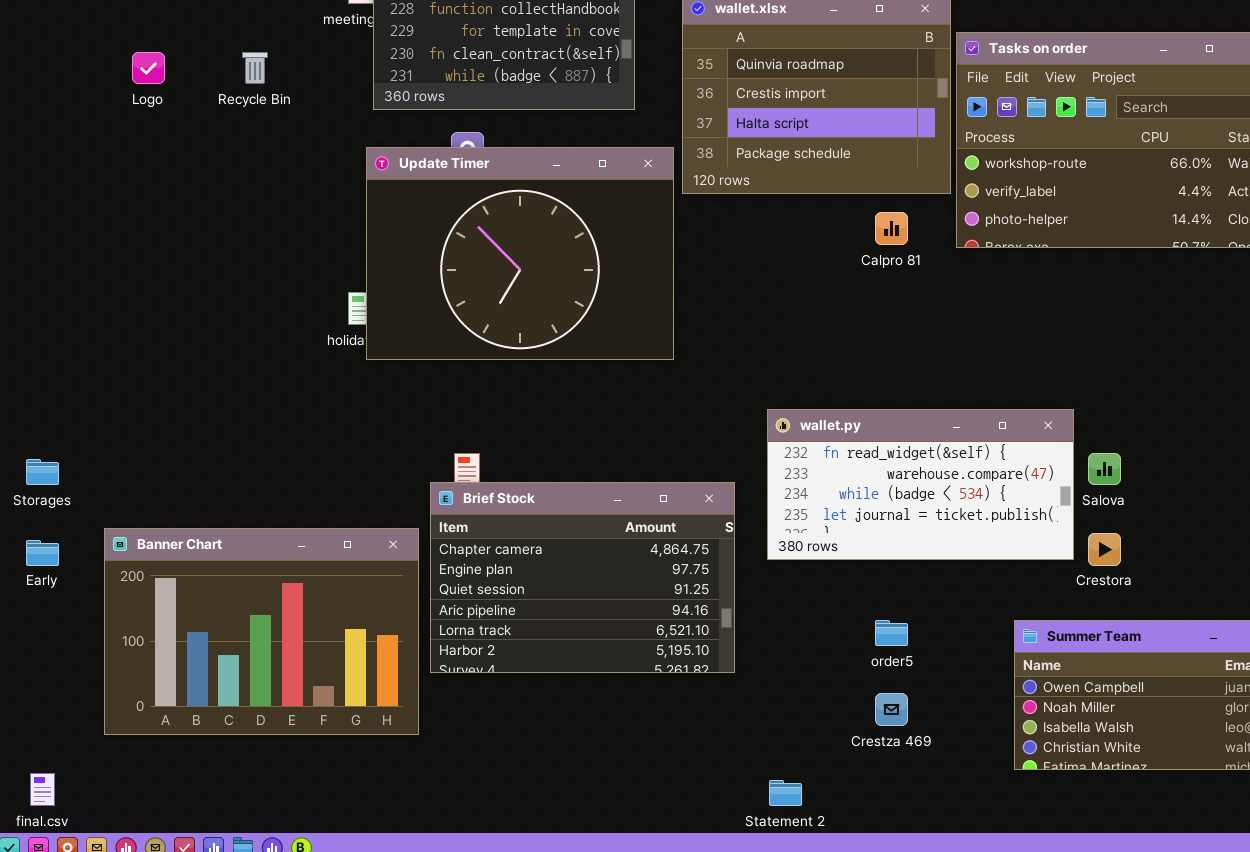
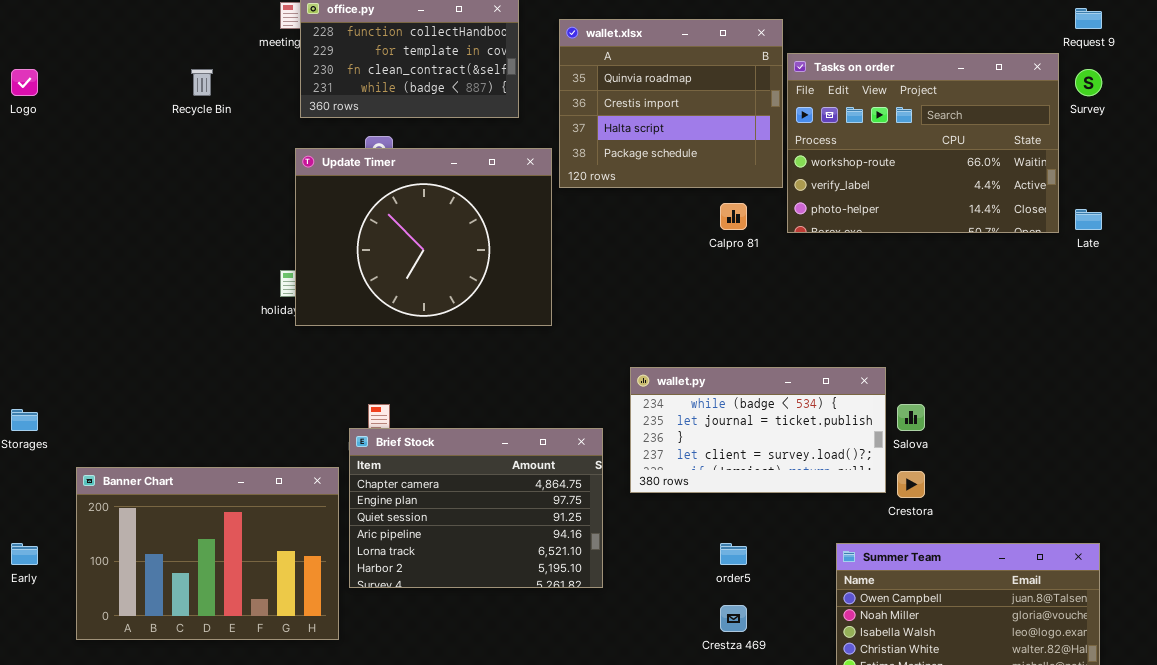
Logo: [132,52,165,84] -> [11,69,38,96], moved
wallet.py: [767,409,1074,560] -> [630,367,886,493], scrolled down 2 rows
Early: [26,540,59,566] -> [11,543,38,565], moved

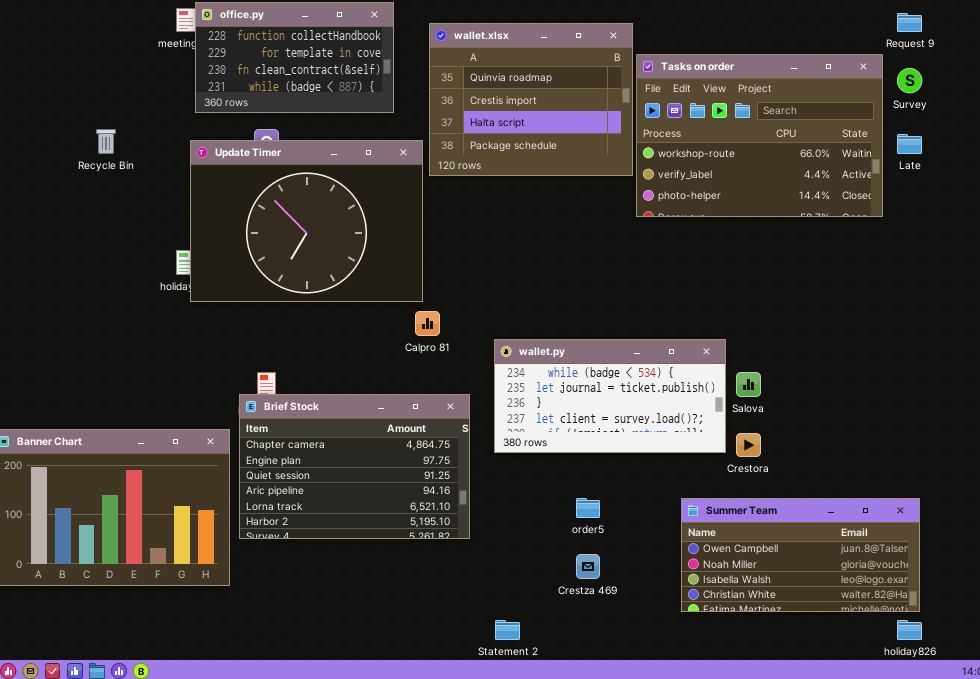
Recycle Bin: [191,69,213,96] -> [96,129,116,154], moved
Calpro 81: [720,203,747,230] -> [415,311,440,336], moved
Late: [1075,209,1102,230] -> [897,134,922,154], moved

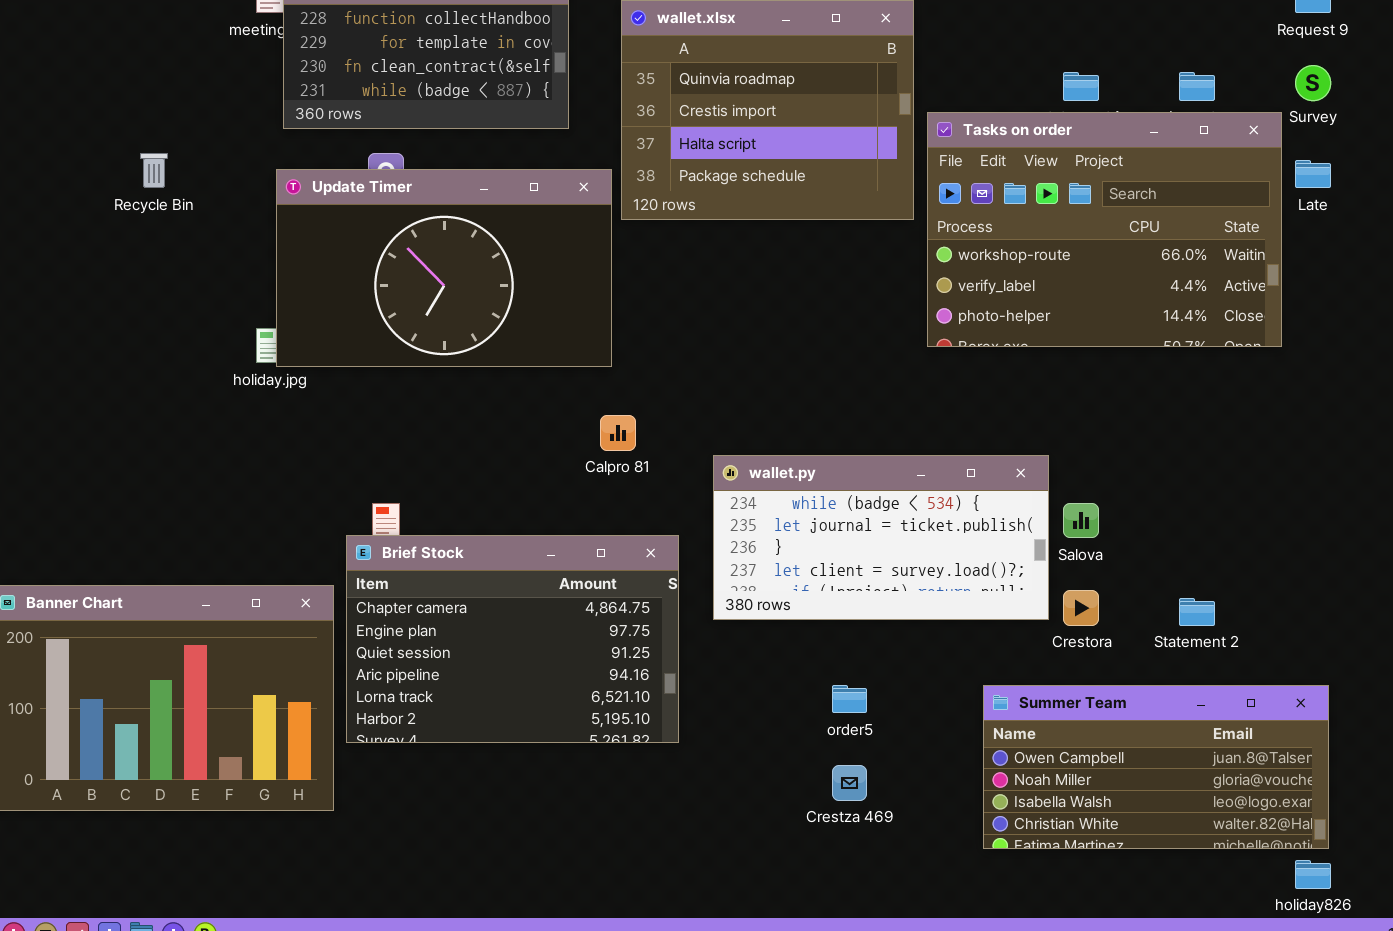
Tasks on order: [636,54,883,217] -> [927,112,1282,347], moved
Update Timer: [190,140,423,302] -> [276,169,612,367], resized
Statement 2: [495,620,520,640] -> [1179,598,1215,626], moved

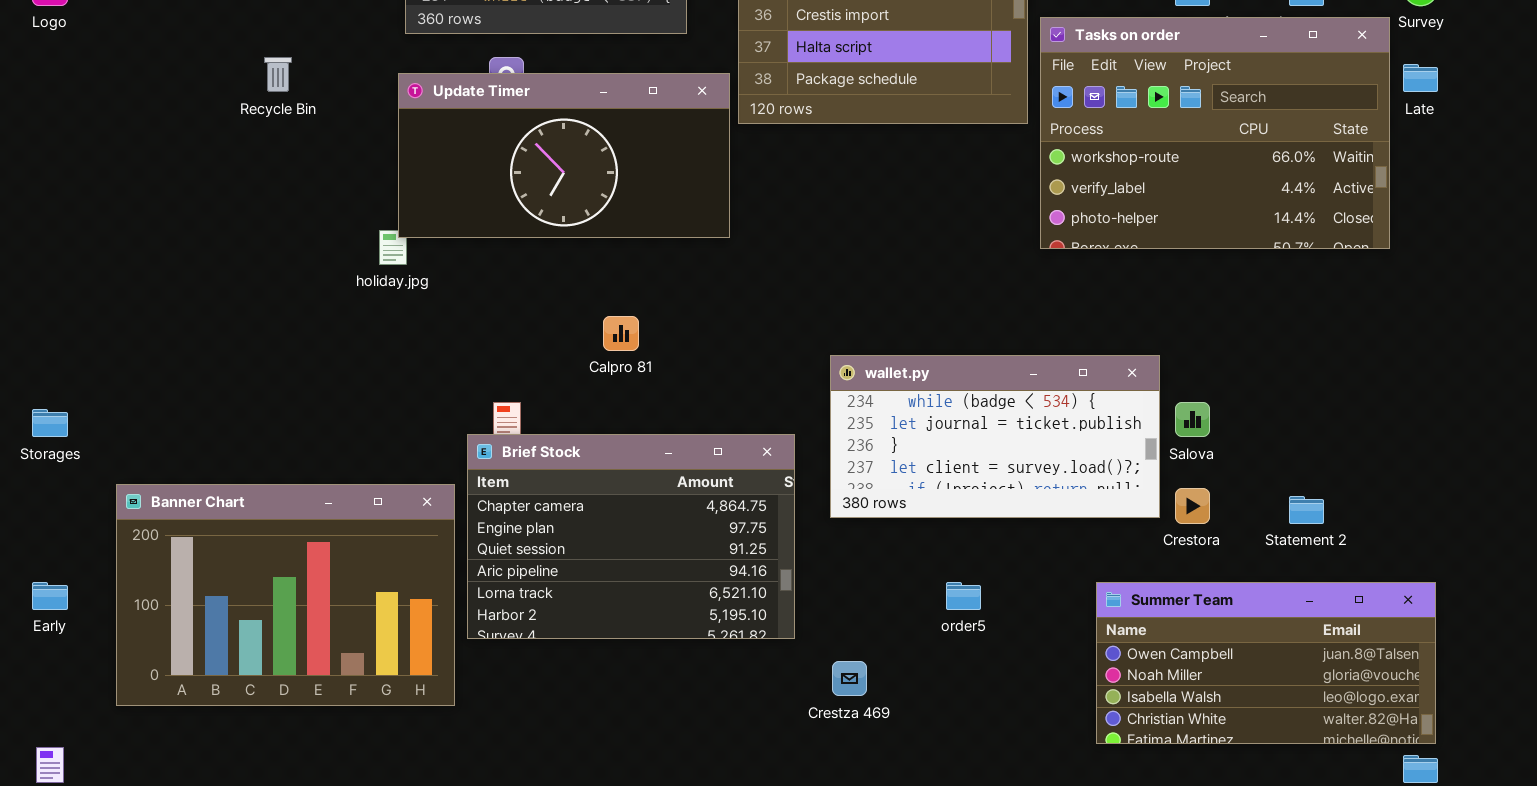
Update Timer: [276,169,612,367] -> [398,73,730,238], resized
Calpro 81: [600,415,636,451] -> [603,316,639,351], moved
Crestza 469: [832,765,867,801] -> [832,661,867,696], moved

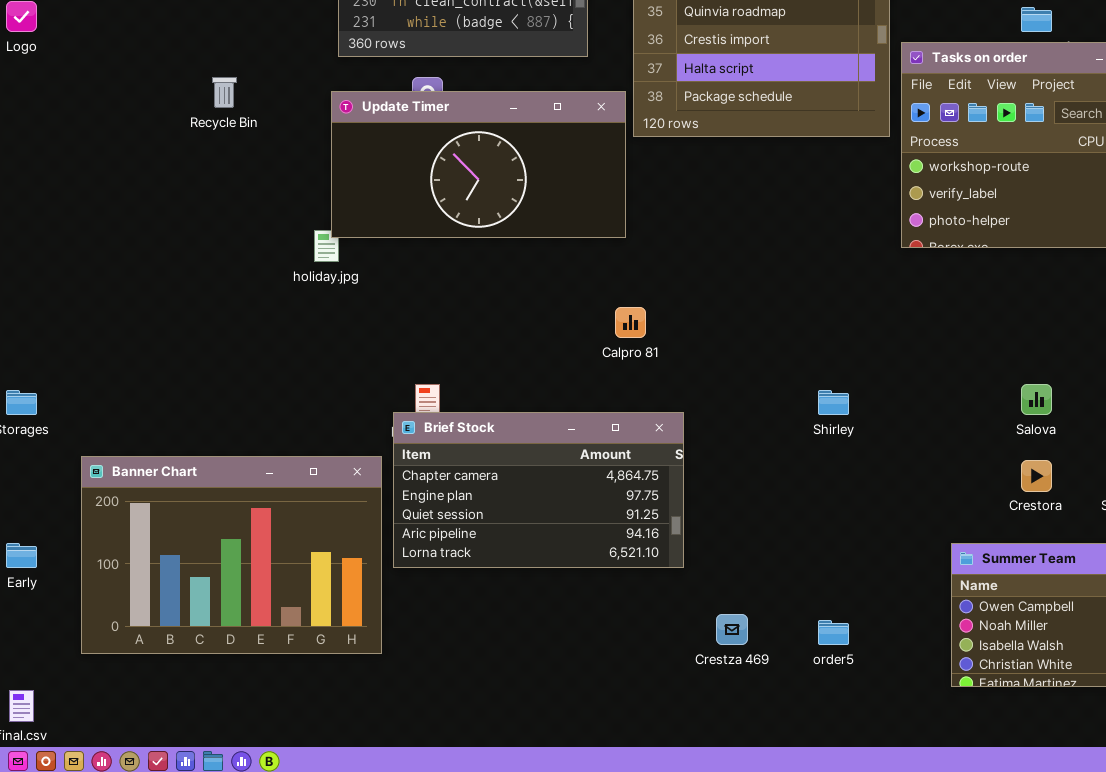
Calpro 81: [603,316,639,351] -> [615,307,646,338], moved
wallet.py: [830,355,1160,518] -> none, closed
Brief Stock: [467,434,795,639] -> [393,412,684,568], resized
order5: [946,582,981,610] -> [818,620,849,645], moved

